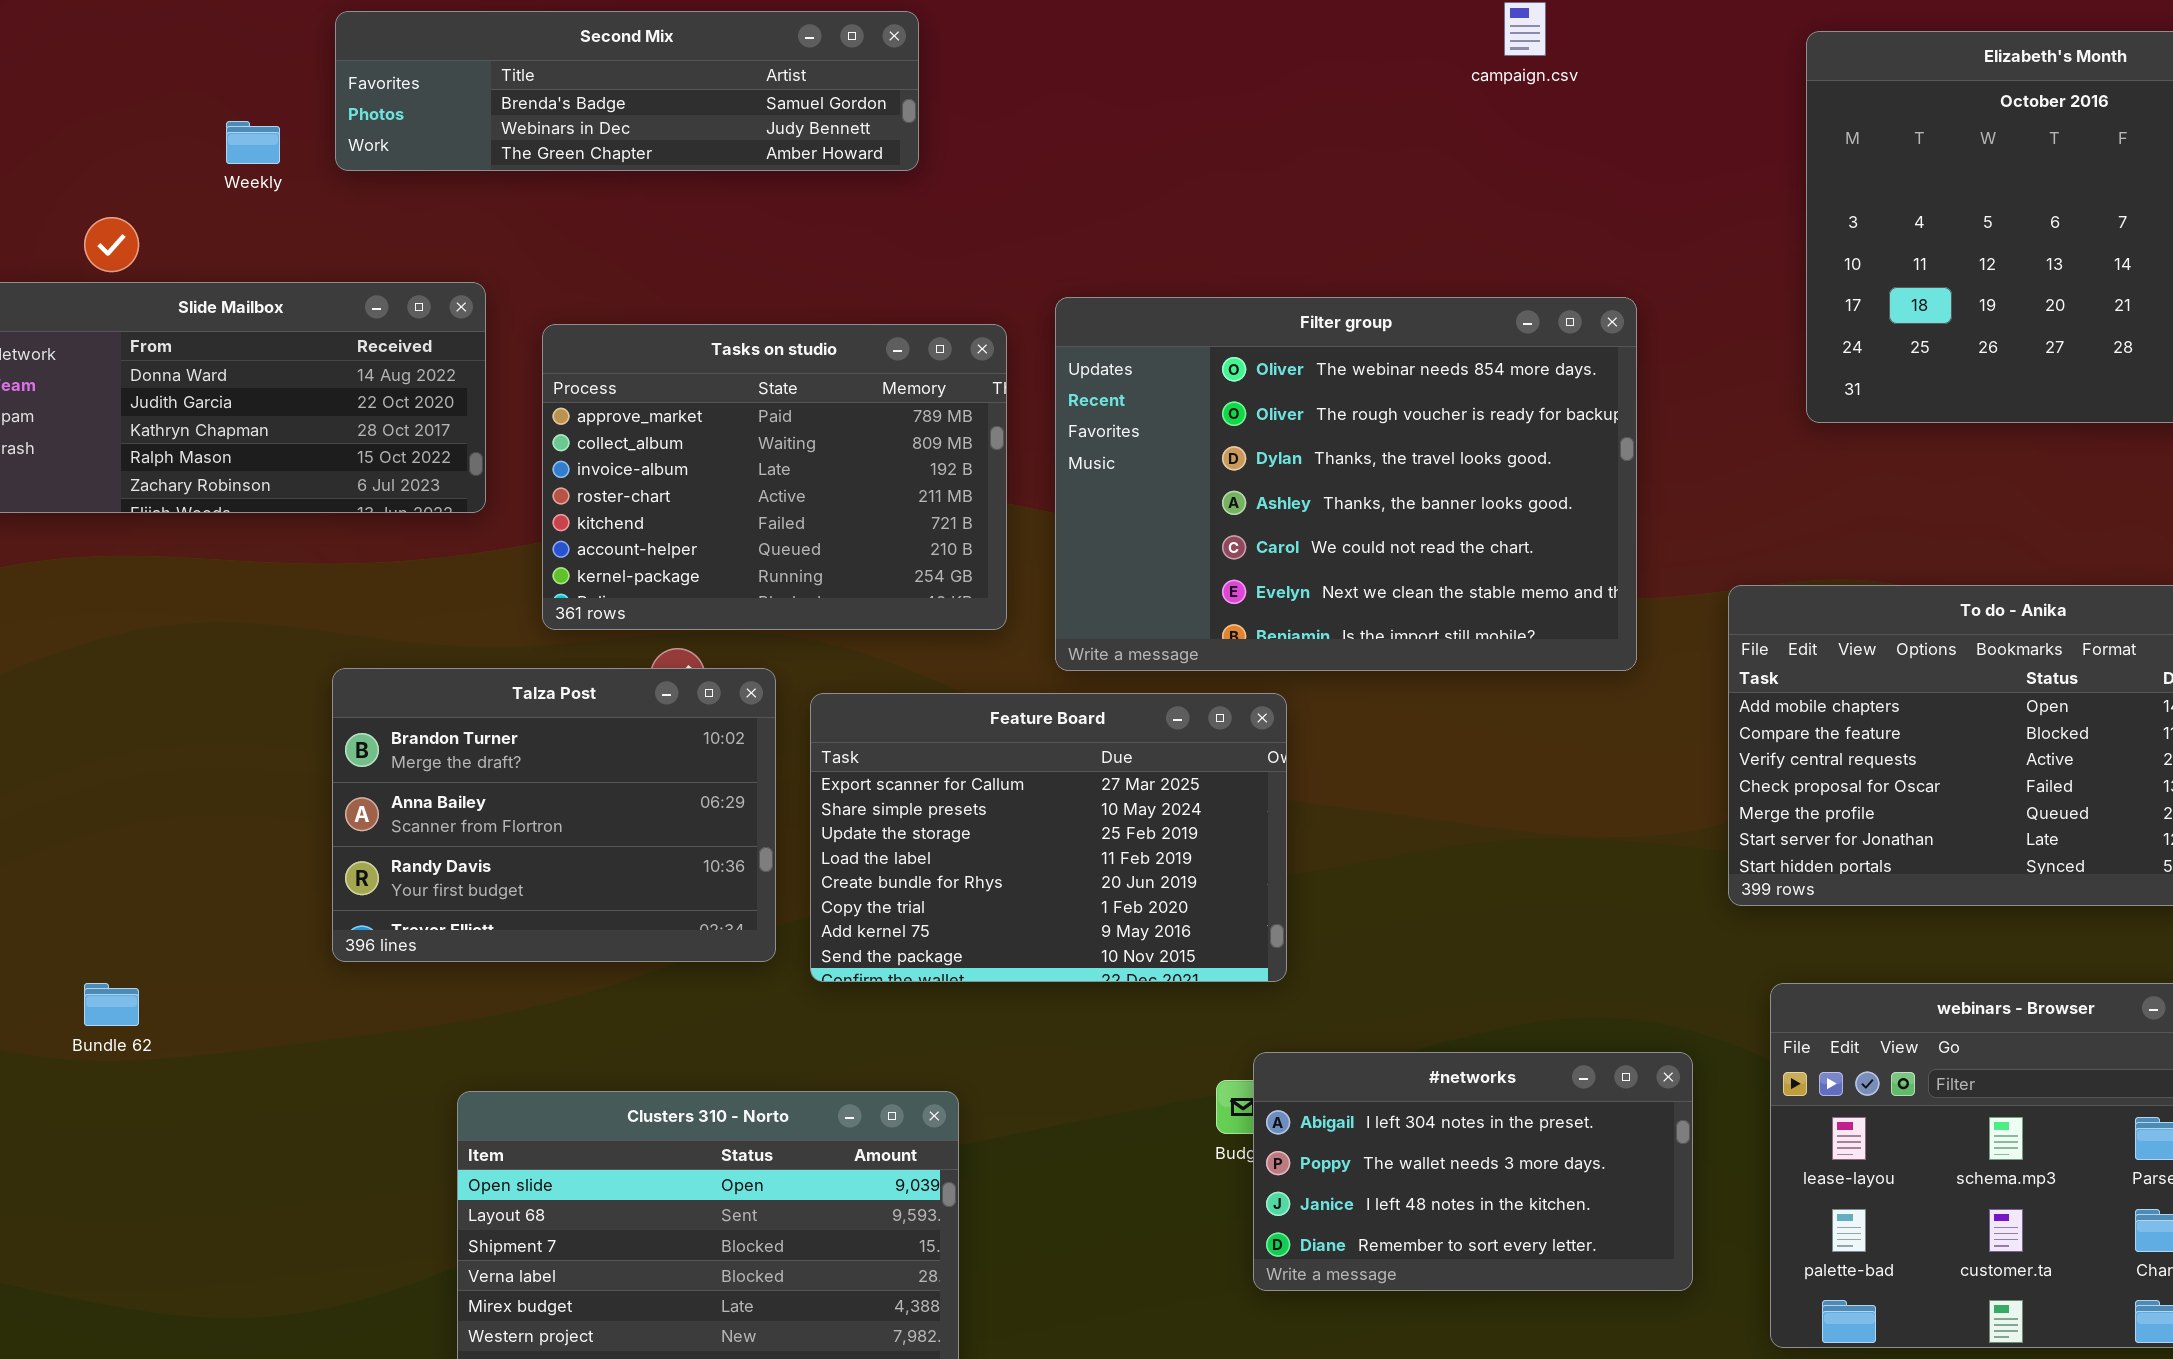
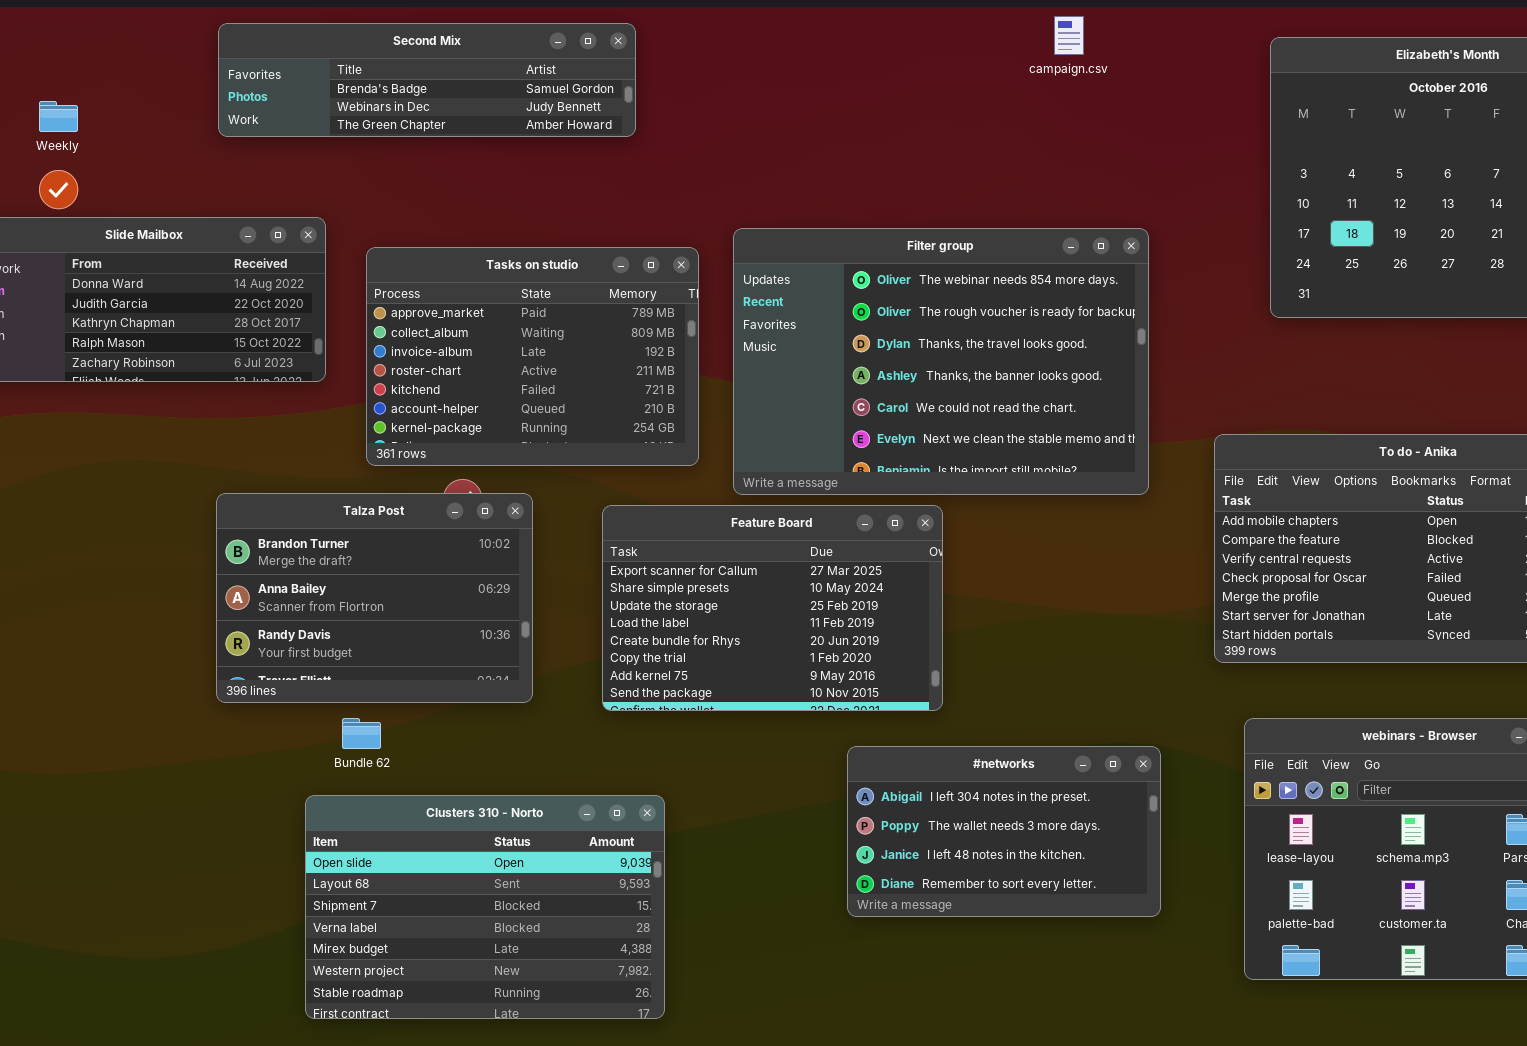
Weekly: [226,121,280,164] -> [39,101,78,132], moved
Feature Board: [810,693,1287,982] -> [602,505,943,711], moved
Bundle 62: [84,983,139,1026] -> [342,718,381,749], moved
#networks: [1253,1052,1693,1291] -> [847,746,1161,917], moved

